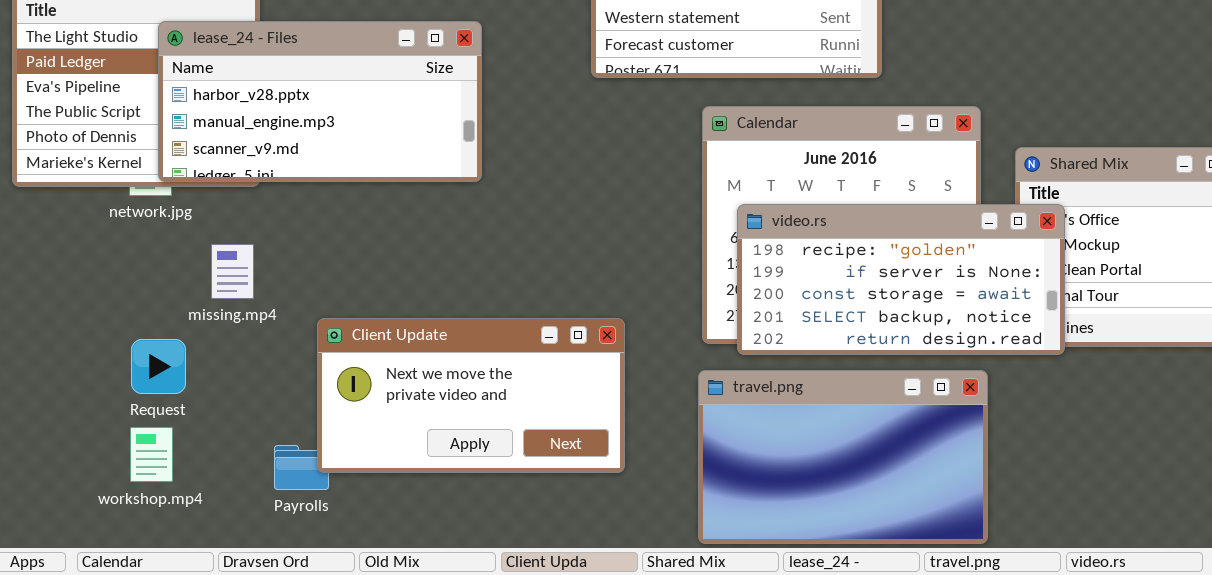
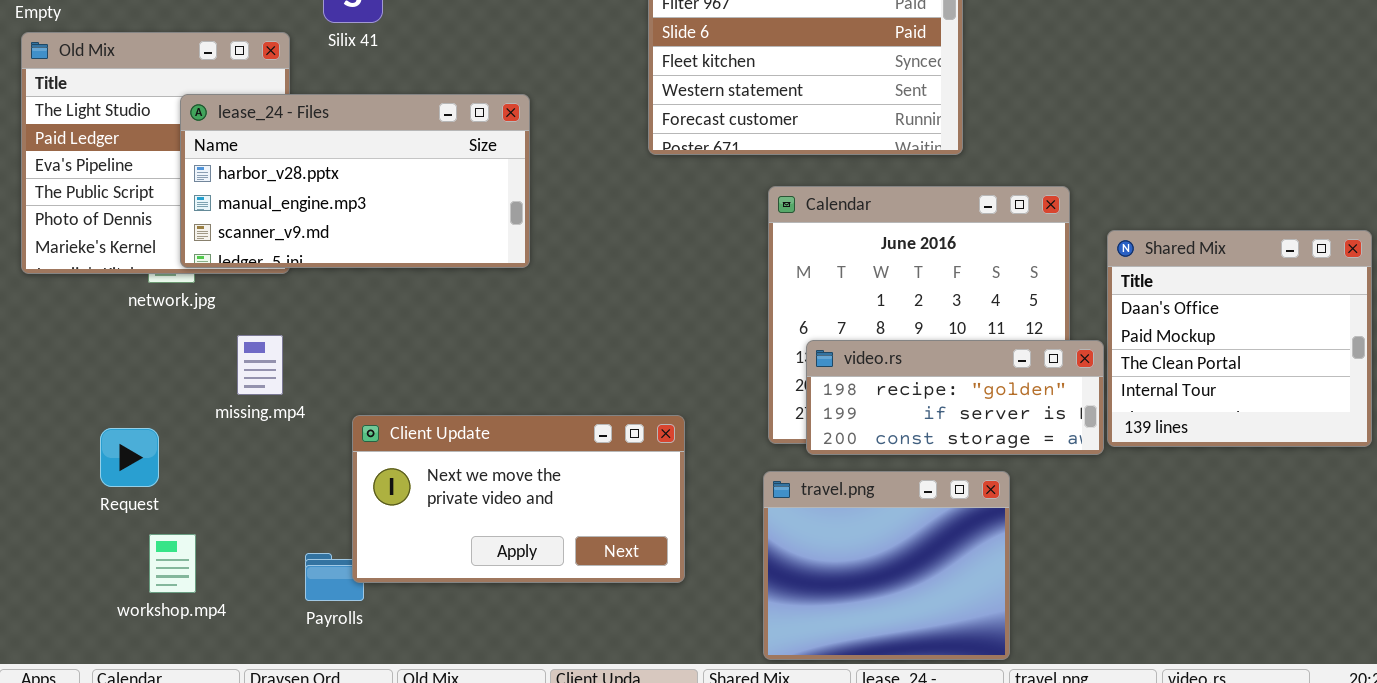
video.rs: [737,204,1065,355] -> [806,340,1104,455], resized
Request: [131,339,186,394] -> [100,428,159,487], moved
travel.png: [698,370,988,544] -> [763,471,1010,660], resized

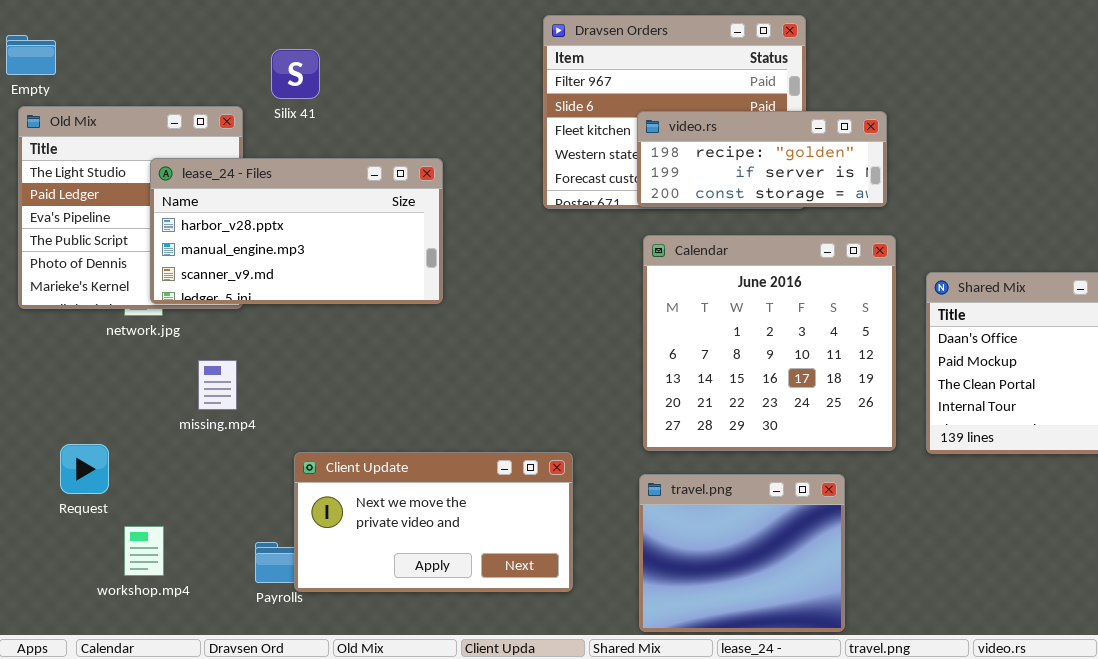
video.rs: [806,340,1104,455] -> [637,111,887,207], moved
Client Update: [352,415,685,583] -> [294,452,573,592], moved
Request: [100,428,159,487] -> [60,444,109,494], moved

